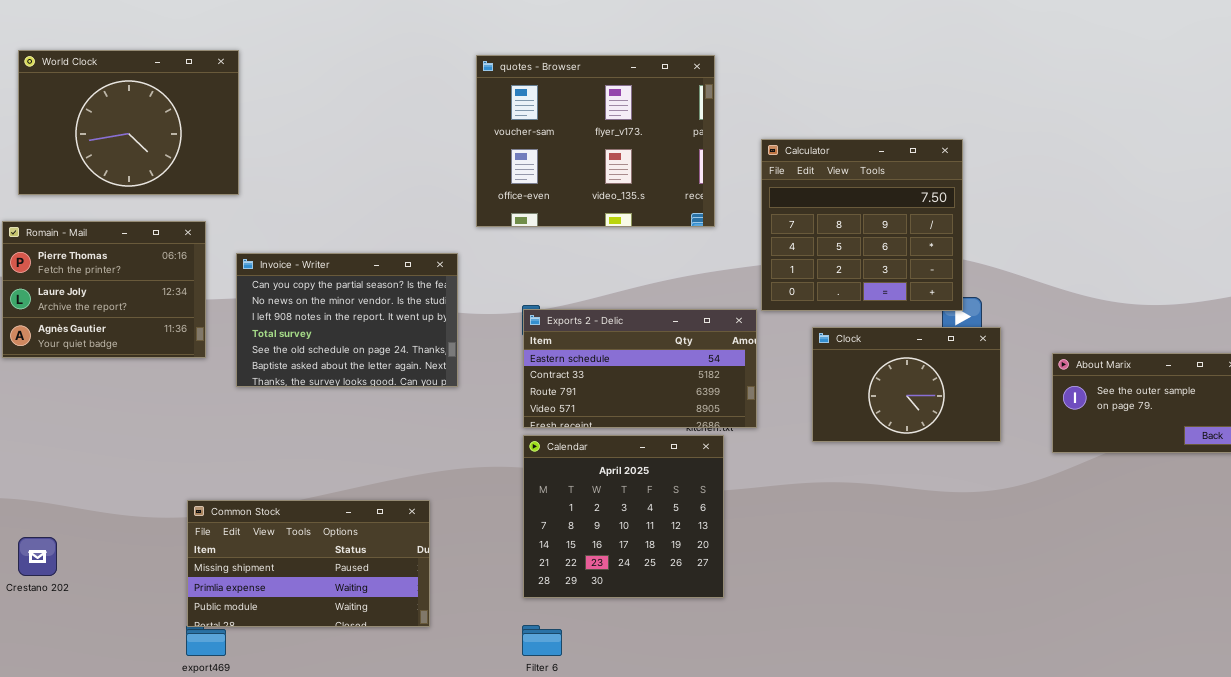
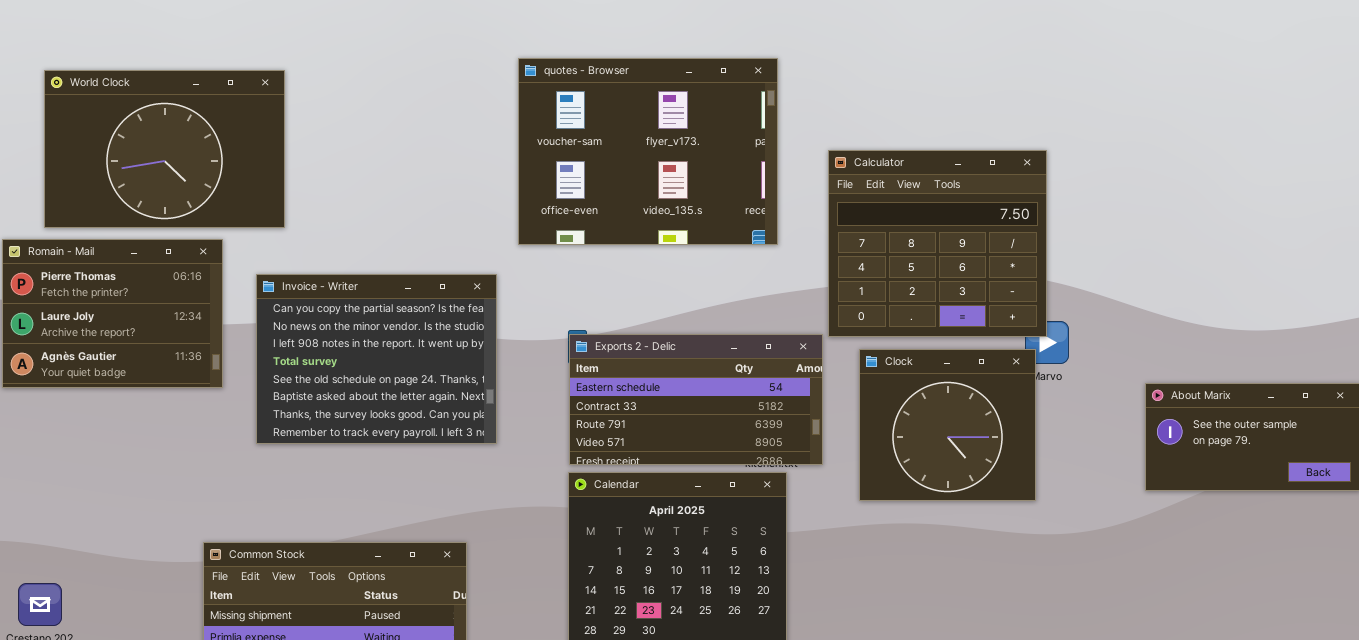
World Clock: [18,50,239,195] -> [44,70,285,228], moved
Invoice - Writer: [236,253,458,387] -> [256,274,497,444], resized
Clock: [812,327,1001,442] -> [859,349,1036,501], moved, resized

